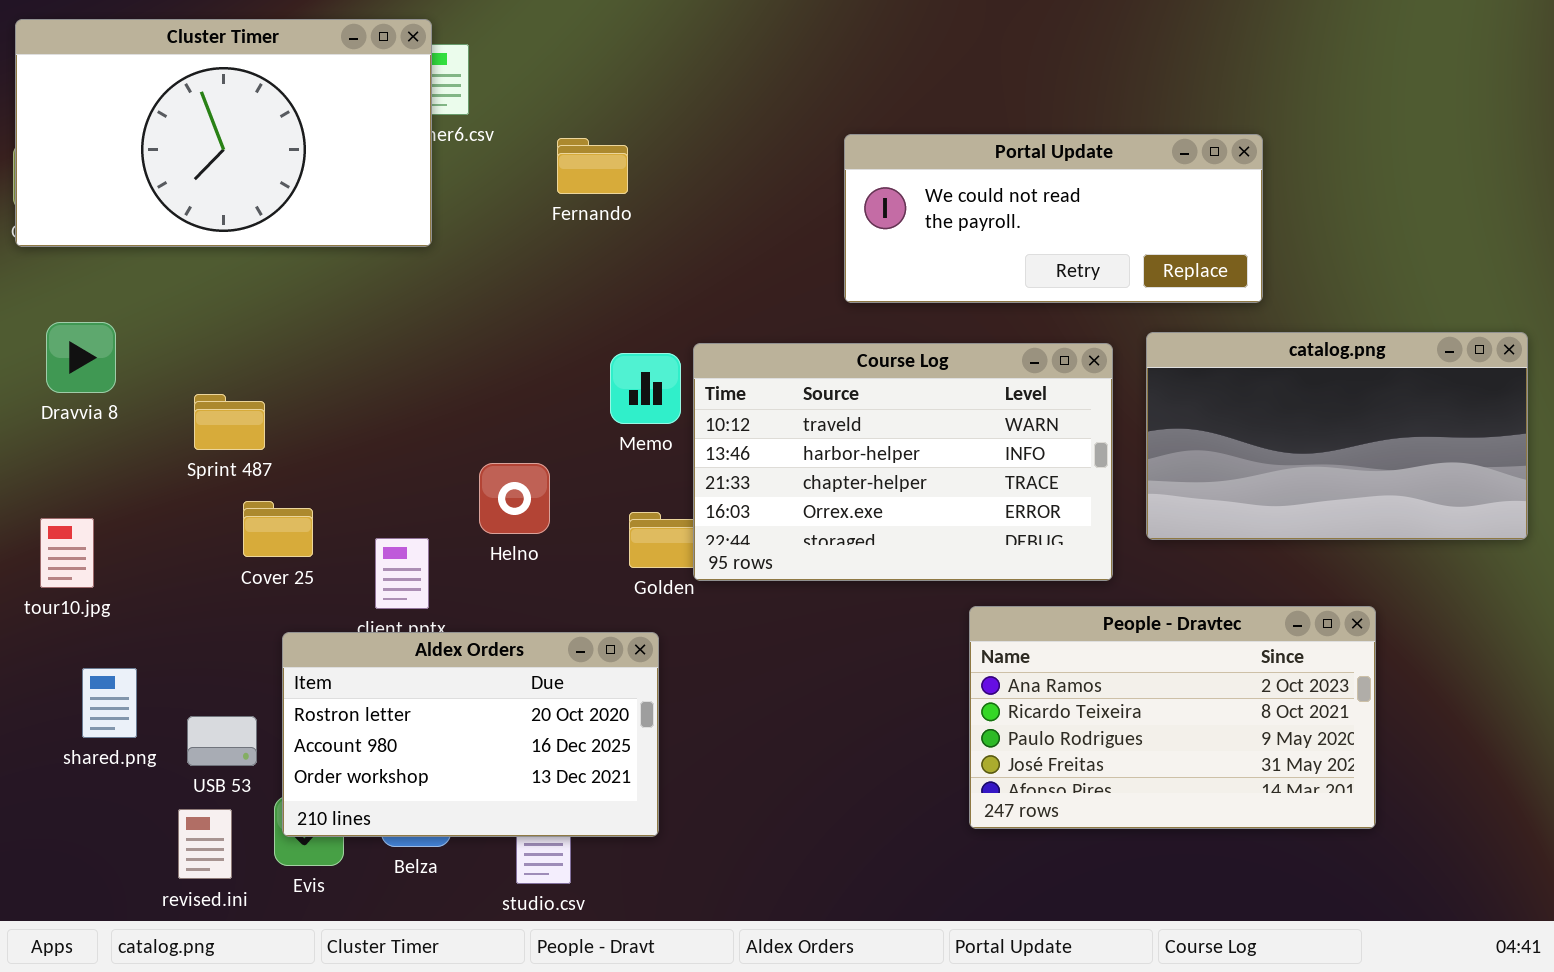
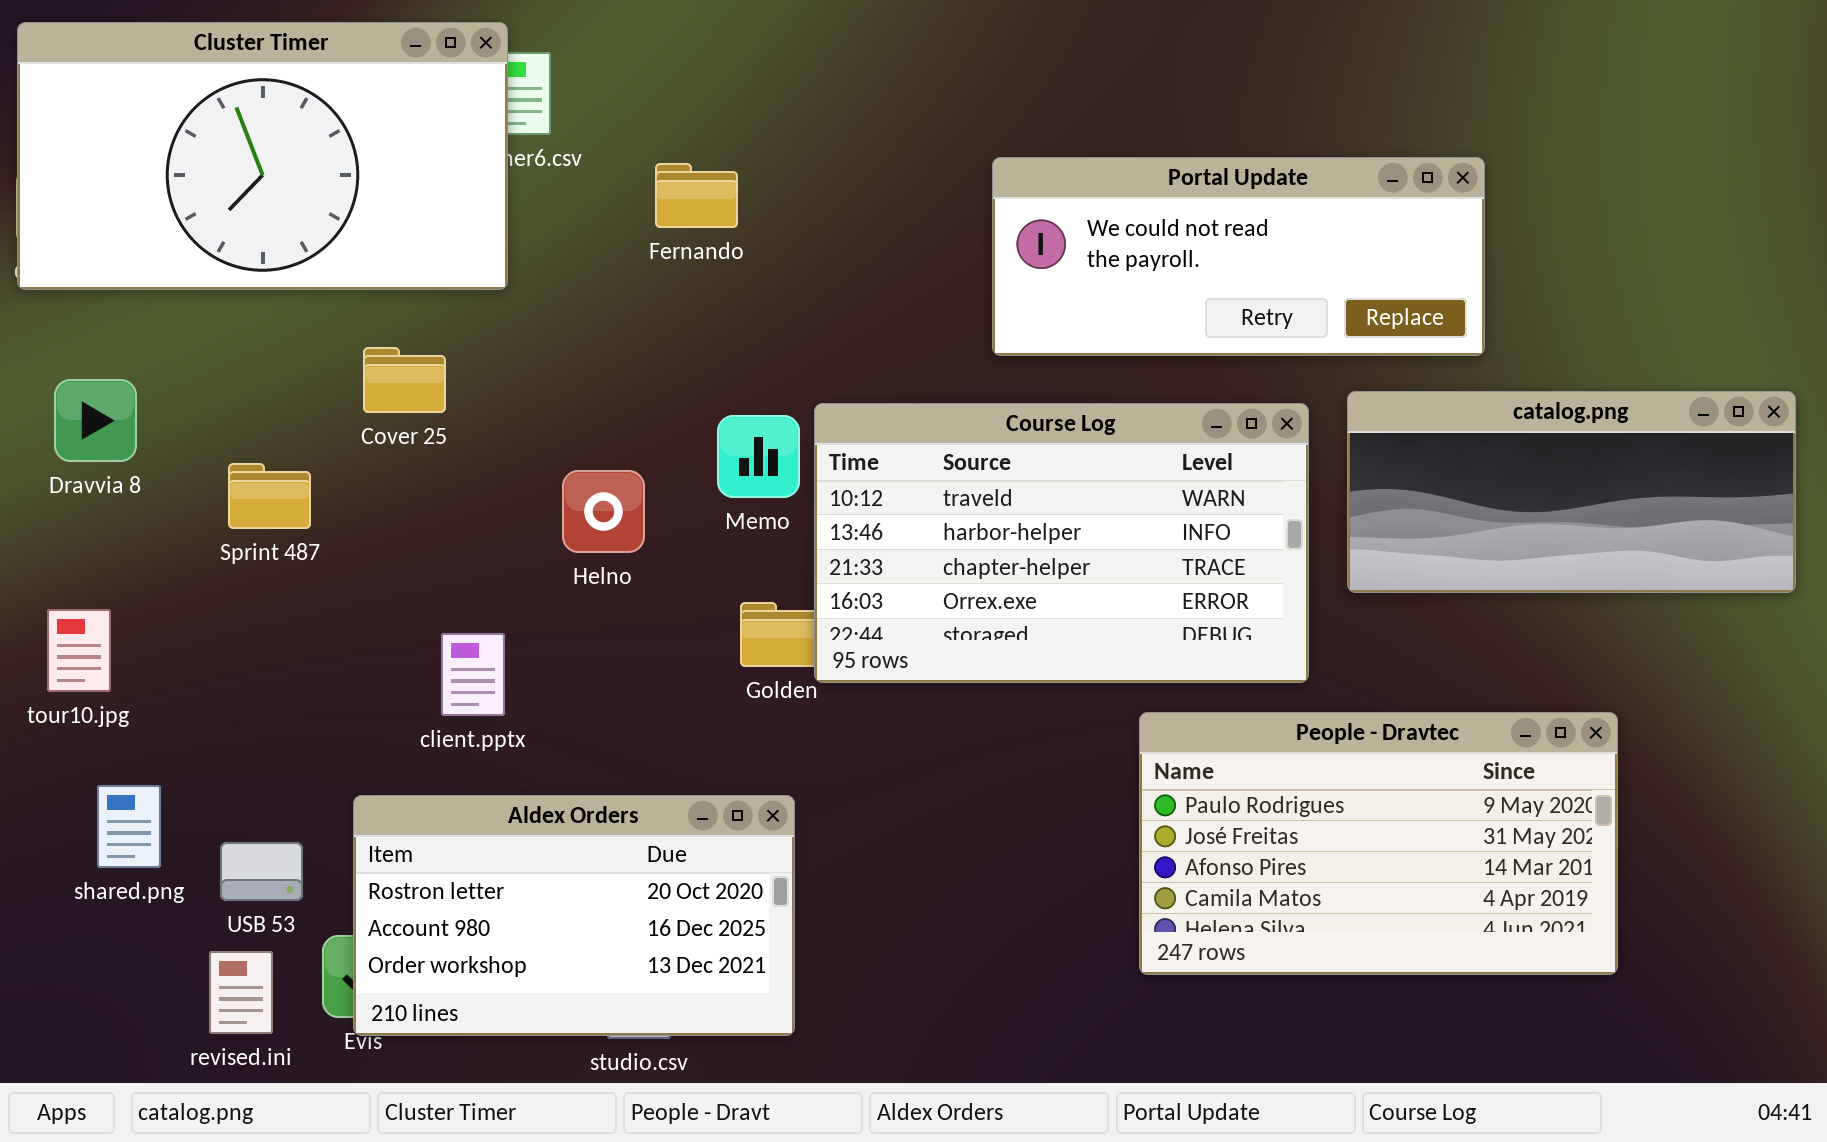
catalog.png: [1146,332,1528,540] -> [1347,391,1796,593], resized
Helno: [479,463,550,534] -> [562,470,645,553], moved
Cover 25: [243,501,313,557] -> [363,347,446,413], moved
People - Dravtec: [969,606,1376,829] -> [1139,712,1618,975], scrolled down 2 rows
Aldex Orders: [282,632,659,837] -> [353,795,795,1036], moved

